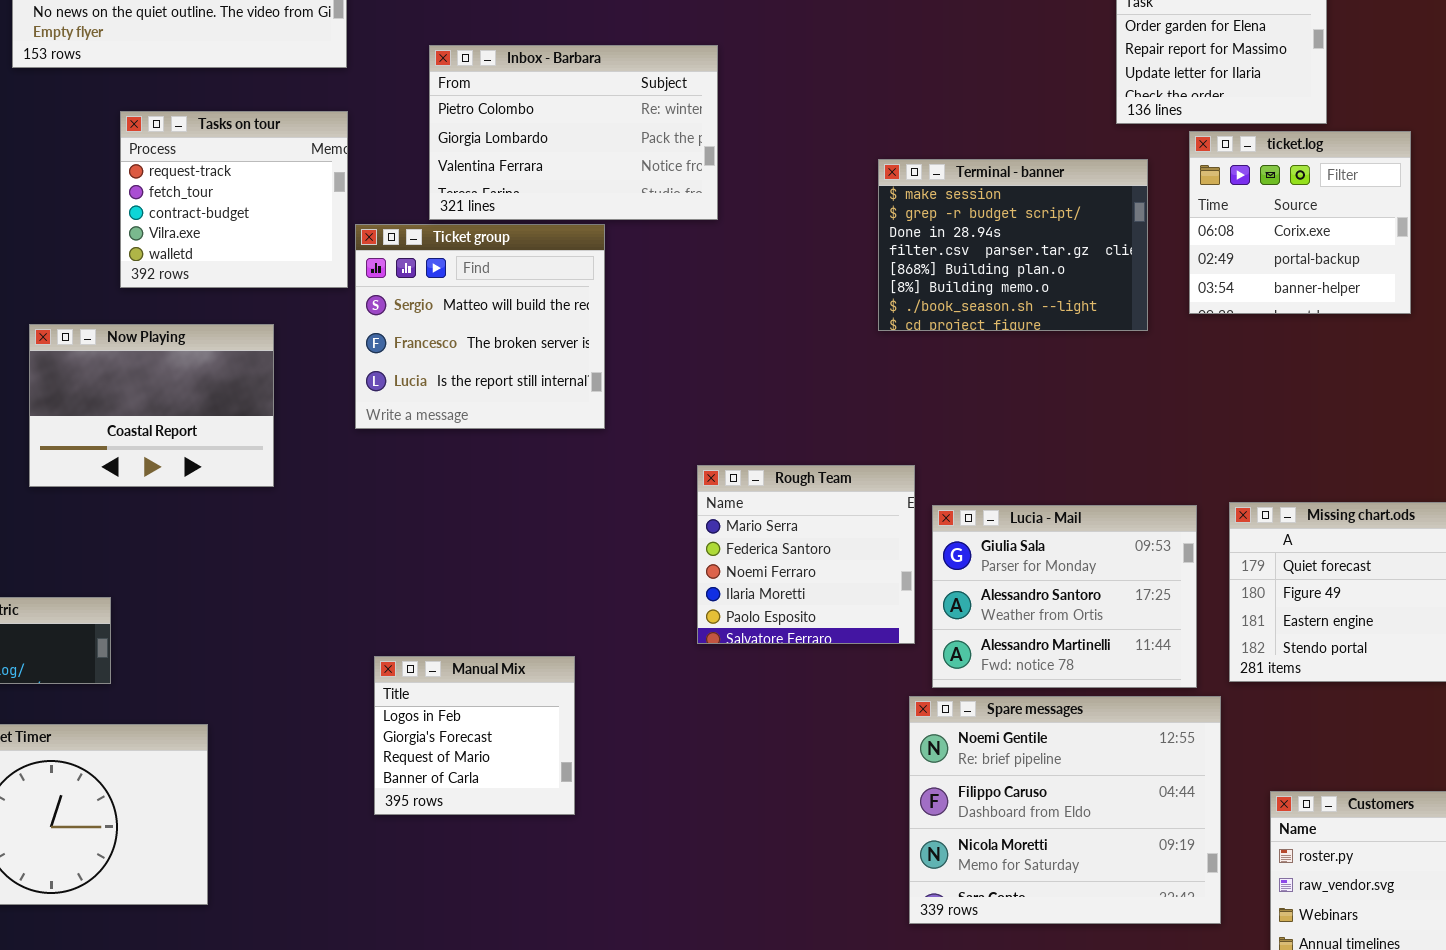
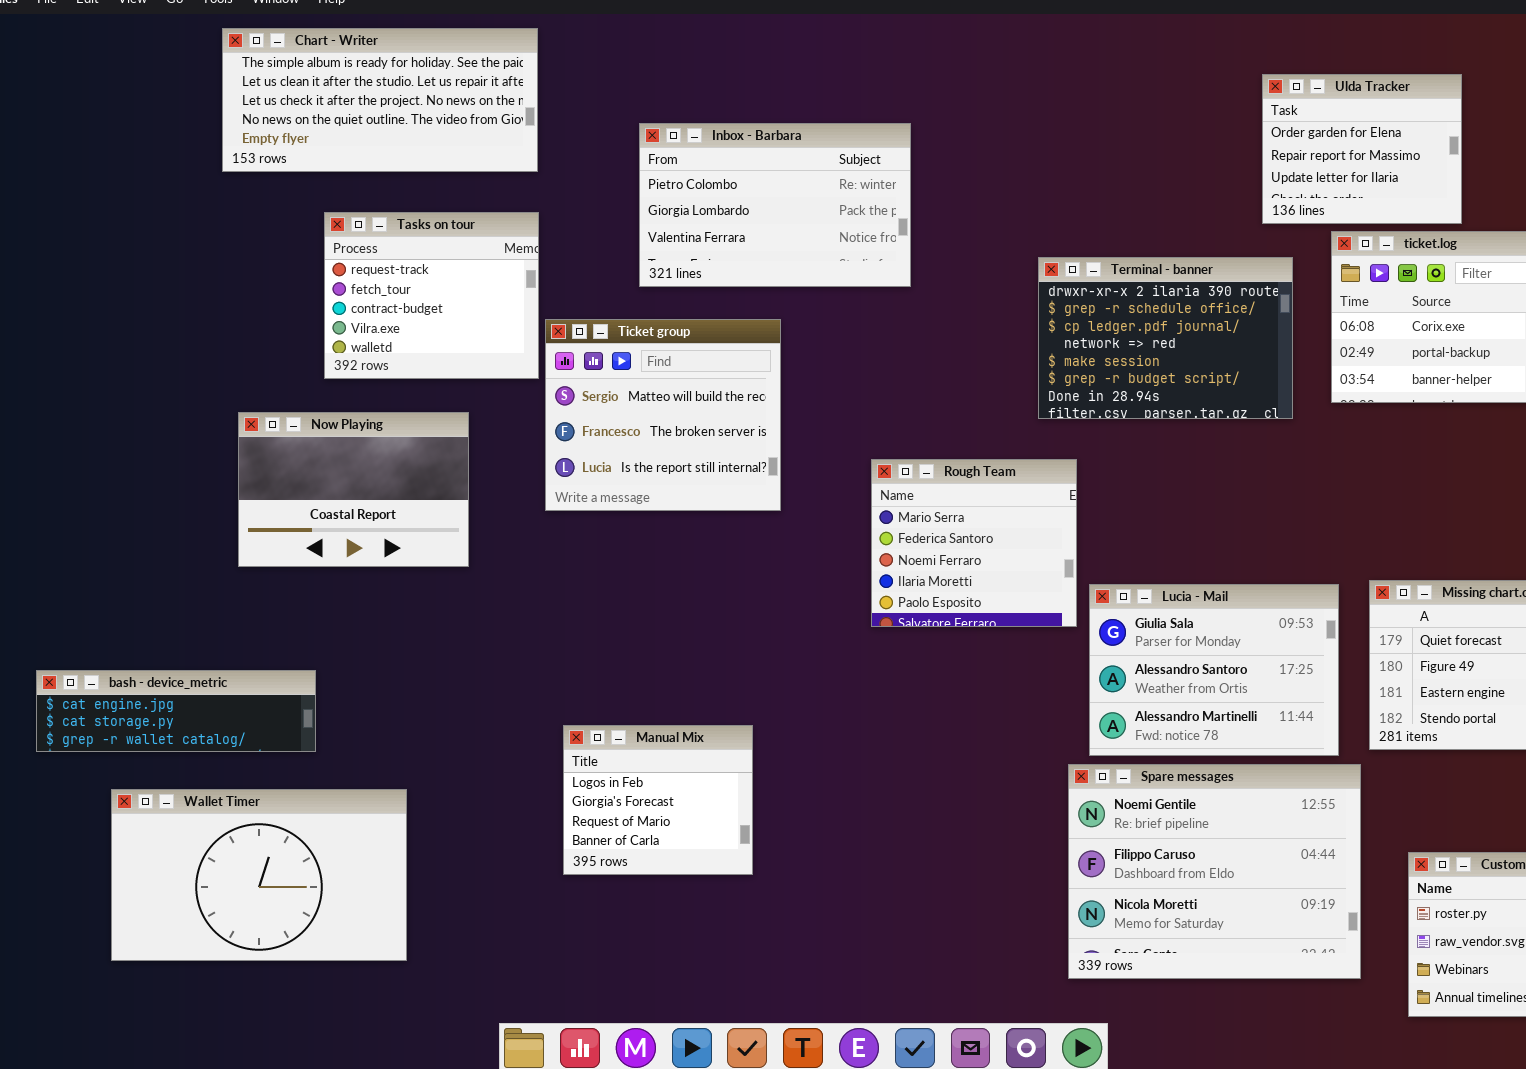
Inbox - Barbara: [429,45,718,220] -> [639,123,911,287], moved
Terminal - banner: [878,159,1148,331] -> [1038,257,1293,419], scrolled up 4 rows
Rough Team: [697,465,915,644] -> [871,459,1077,627], moved

